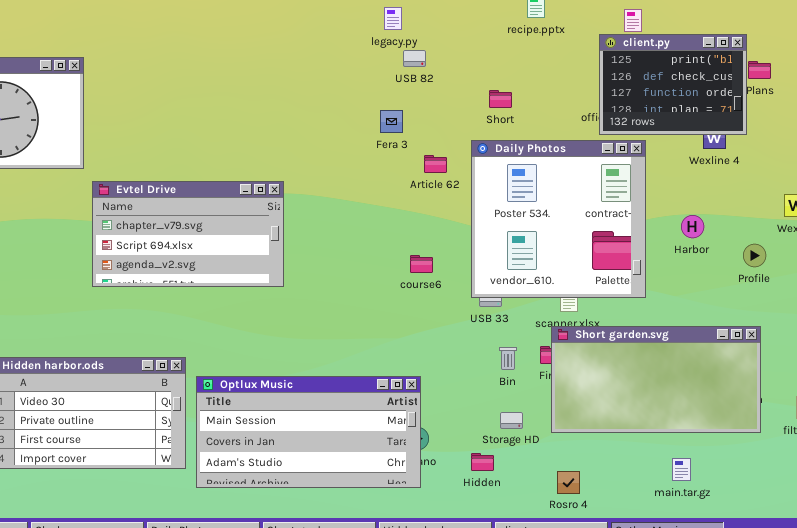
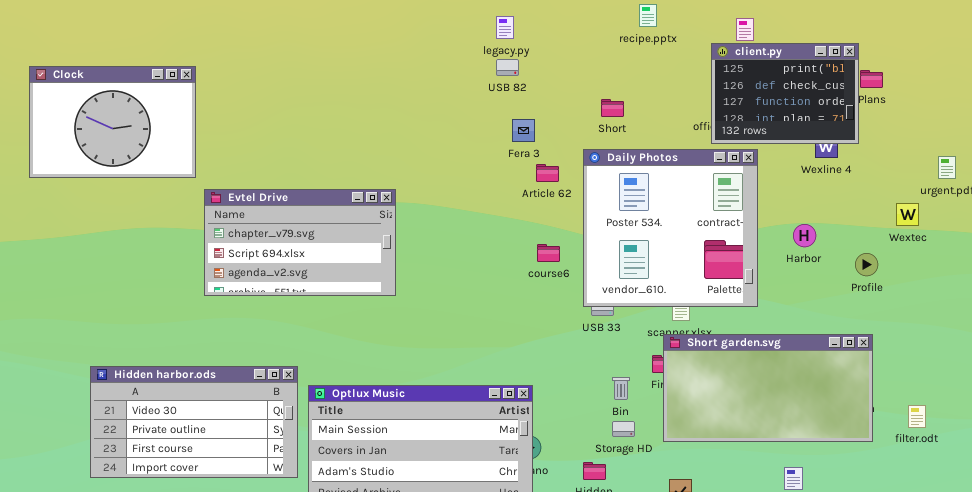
USB 82: [403,50,426,67] -> [496,59,519,76], moved
Fera 3: [380,110,403,133] -> [512,119,535,142], moved
course6: [410,255,433,273] -> [537,244,560,262], moved
Bin: [499,347,517,370] -> [612,377,630,400], moved

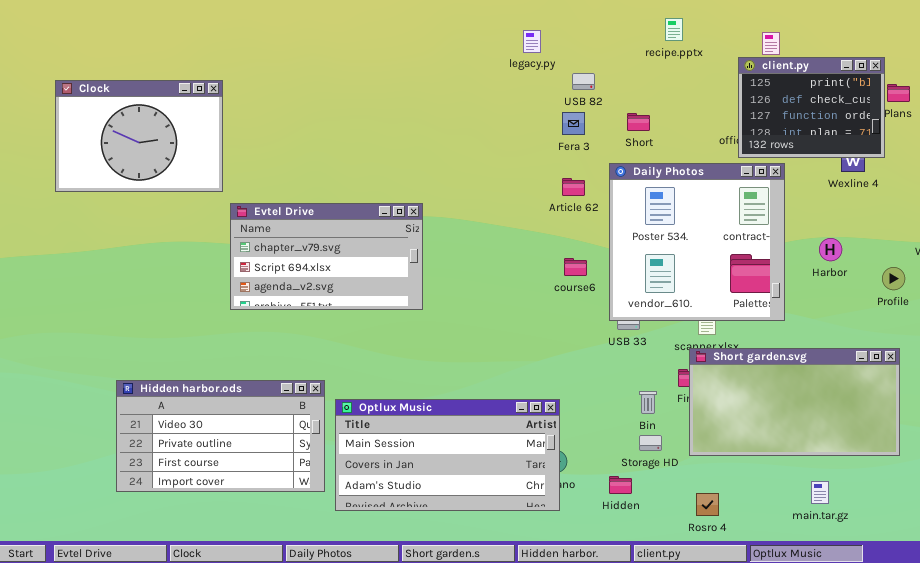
USB 82: [496,59,519,76] -> [572,73,595,90], moved
Fera 3: [512,119,535,142] -> [562,112,585,135], moved

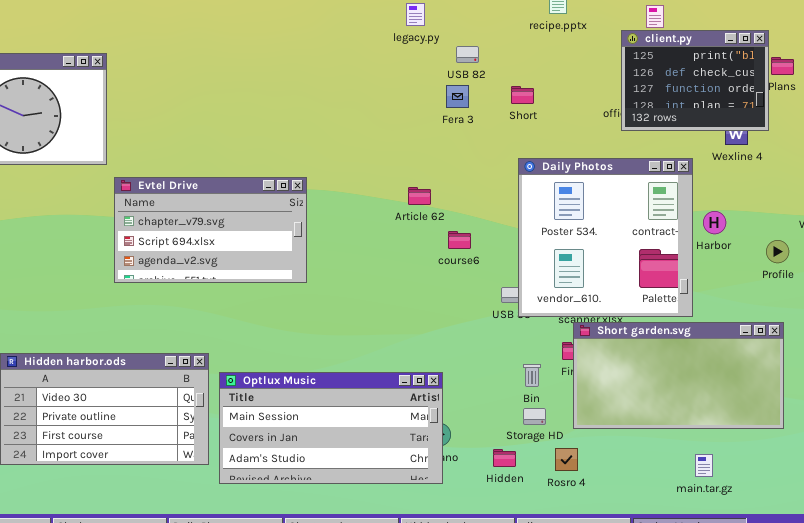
Daily Photos: [609,163,785,321] -> [518,158,693,317], moved
Article 62: [562,178,585,196] -> [408,187,431,205], moved
Rosro 4: [696,493,719,516] -> [555,448,578,471], moved

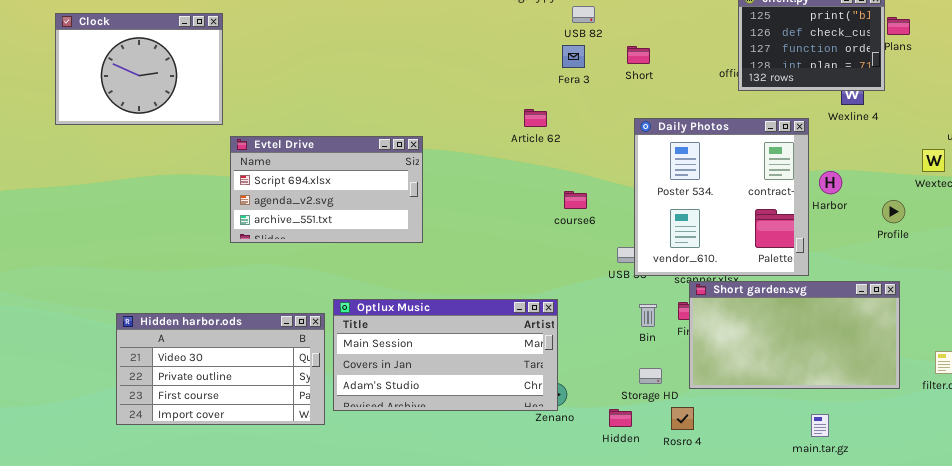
Evtel Drive: [114,177,307,283] -> [230,136,423,243], scrolled down 1 row
Article 62: [408,187,431,205] -> [524,109,547,127], moved
Bin: [523,364,541,387] -> [639,304,657,327], moved
Optlux Music: [219,372,443,484] -> [333,299,558,411], moved

